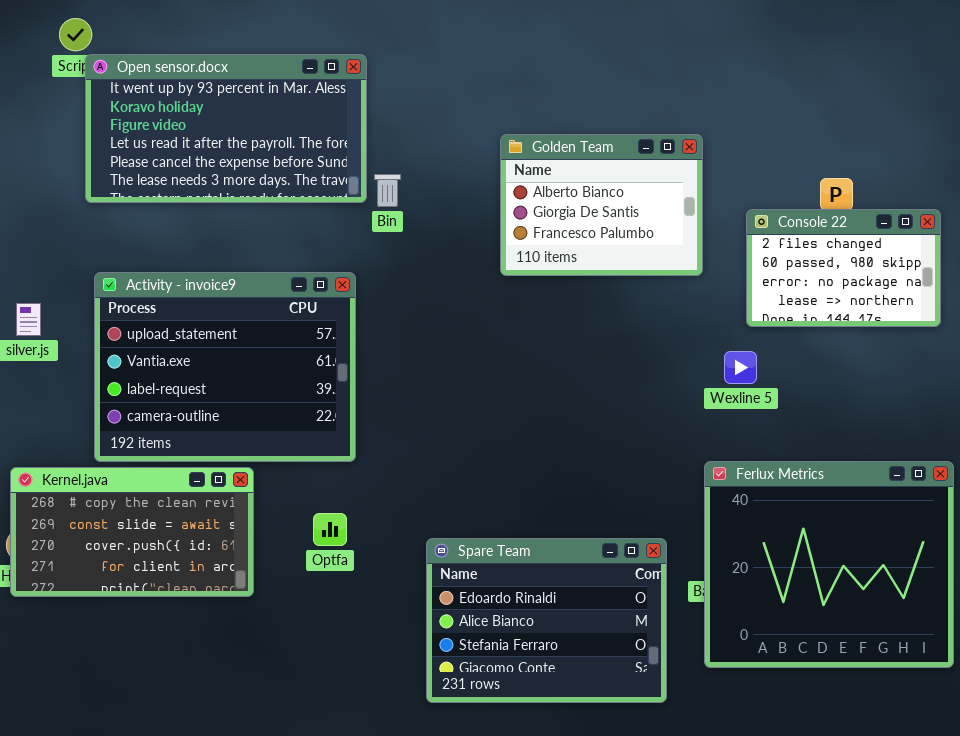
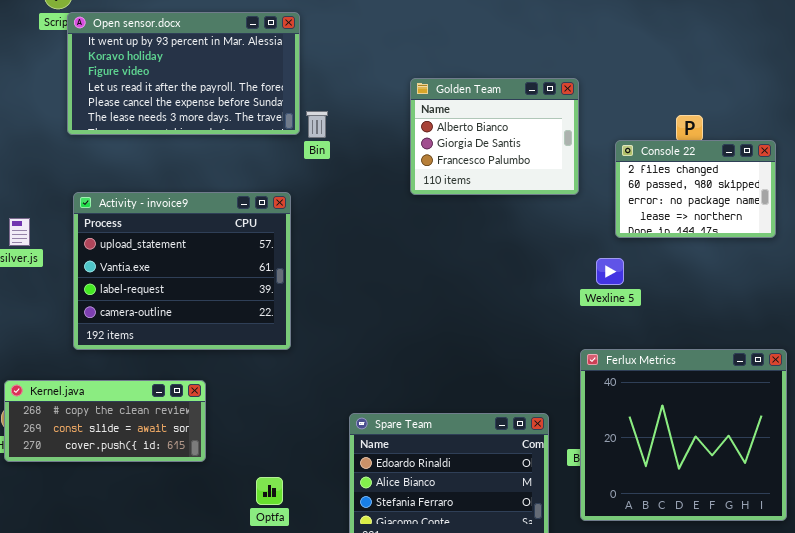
Kernel.java: [10,467,254,597] -> [4,380,206,462], resized
Optfa: [313,513,347,546] -> [256,477,283,505], moved

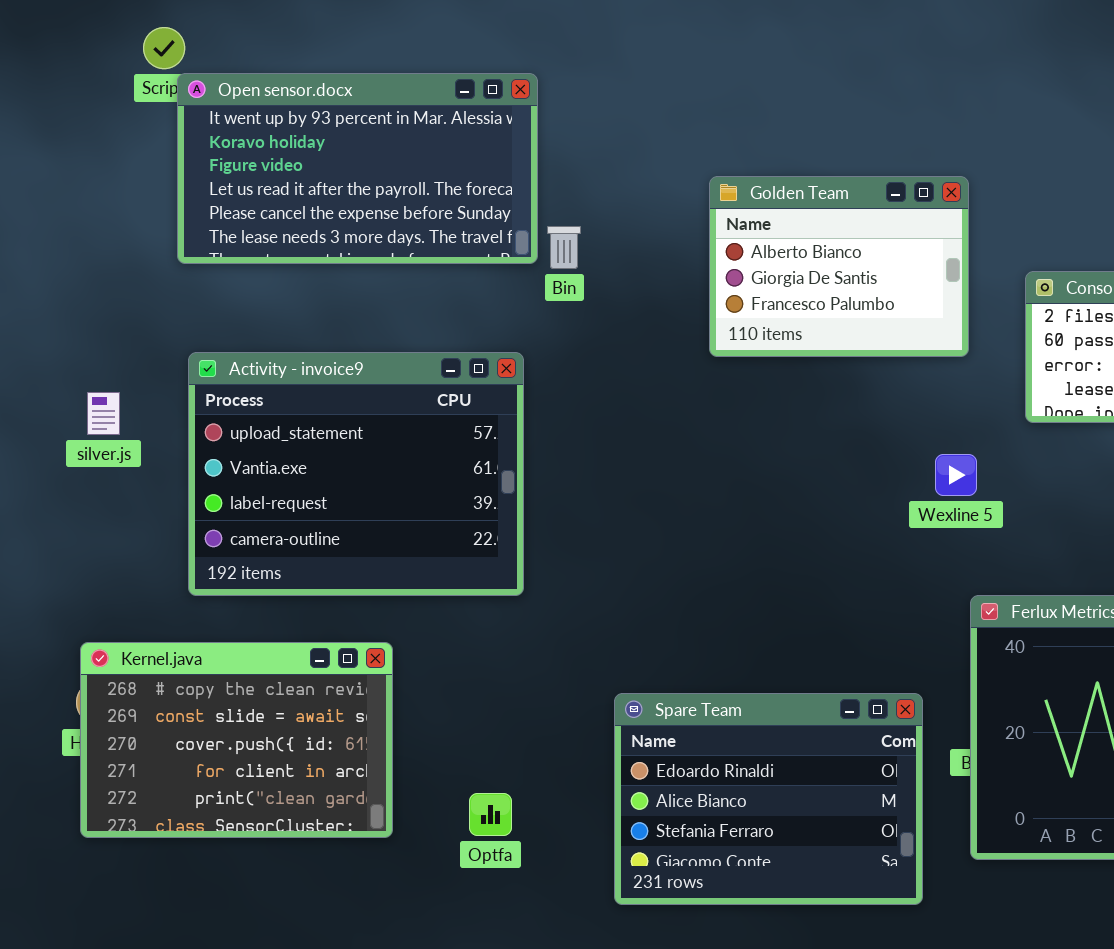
Wexline 5: [596,258,624,285] -> [935,454,977,496], moved
Kernel.java: [4,380,206,462] -> [80,642,393,838], resized

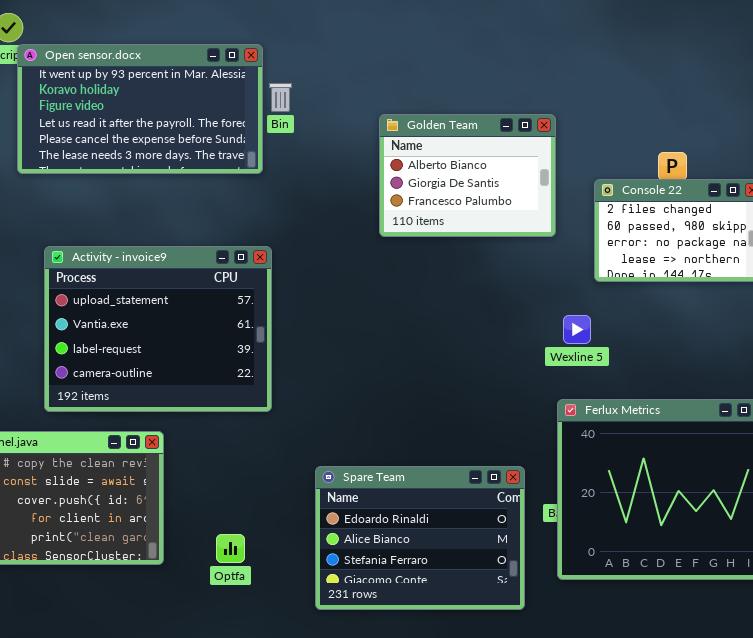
Bin: [547,226,581,269] -> [269,83,292,112], moved
Activity - invoice9: [188,352,524,596] -> [44,246,272,412], moved
Wexline 5: [935,454,977,496] -> [563,315,591,344], moved

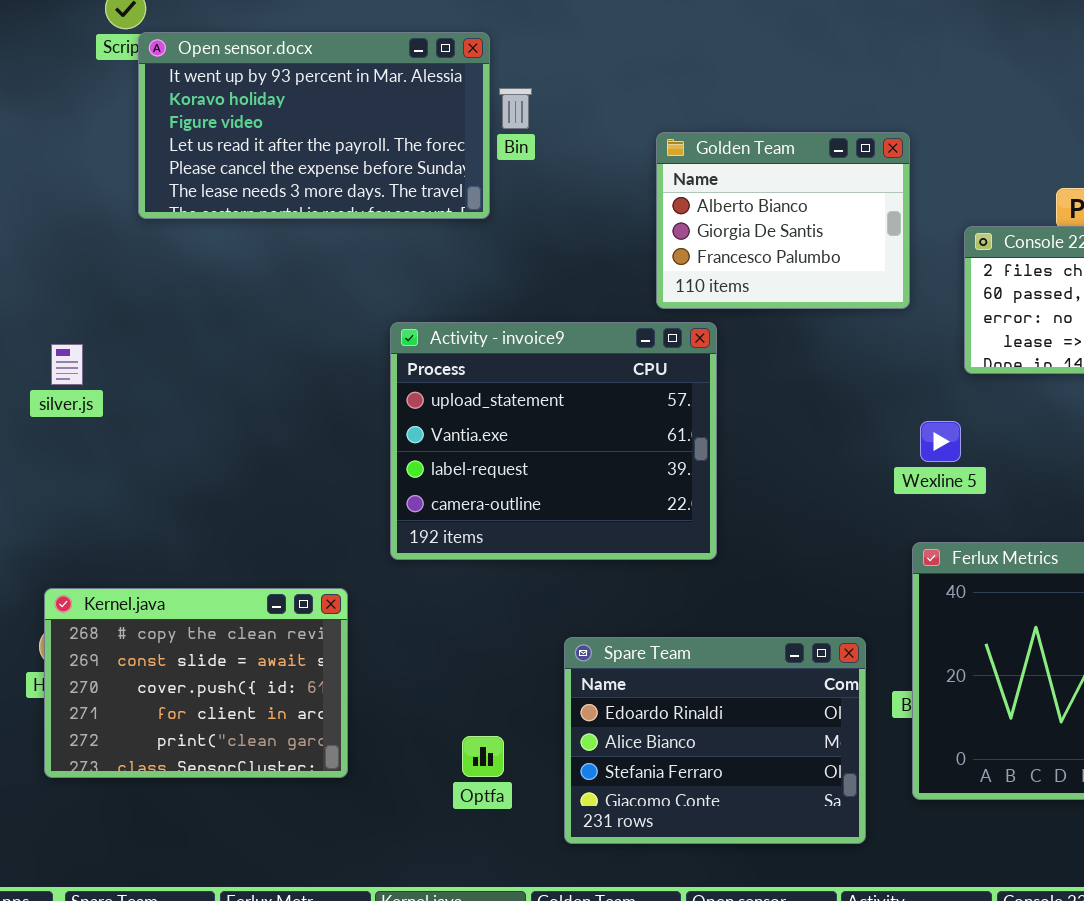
Activity - invoice9: [44,246,272,412] -> [390,322,717,560], moved
Optfa: [216,534,245,563] -> [462,736,504,777], moved

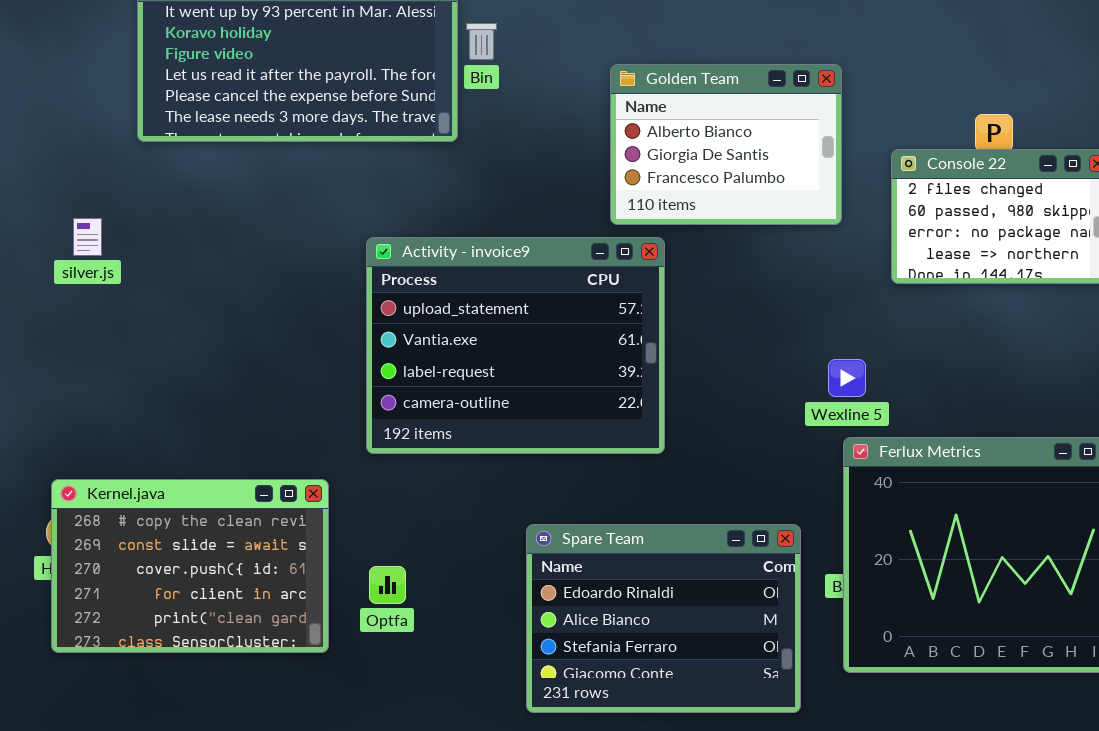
silver.js: [51,344,83,385] -> [73,218,102,256], moved
Wexline 5: [920,421,961,462] -> [828,359,866,397], moved
Optfa: [462,736,504,777] -> [369,566,406,604], moved

